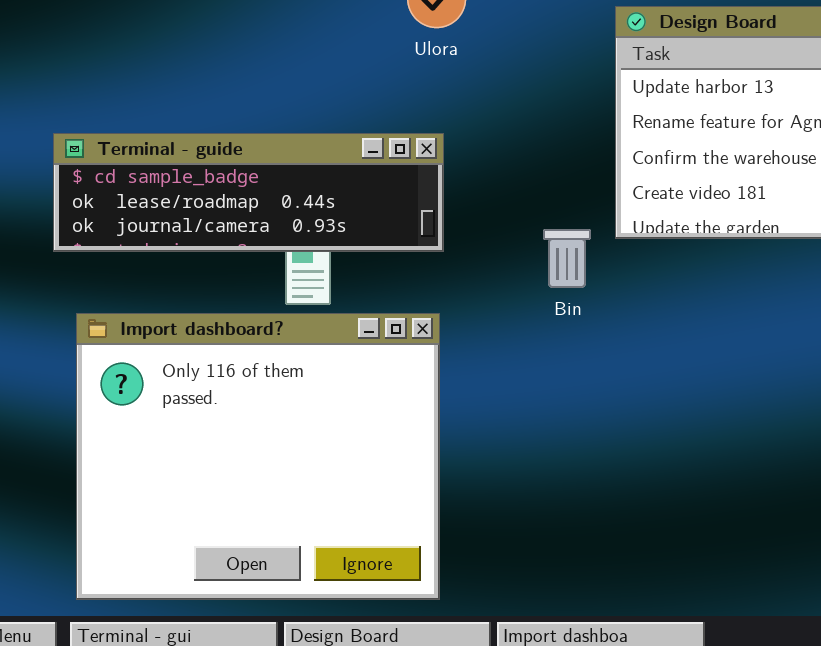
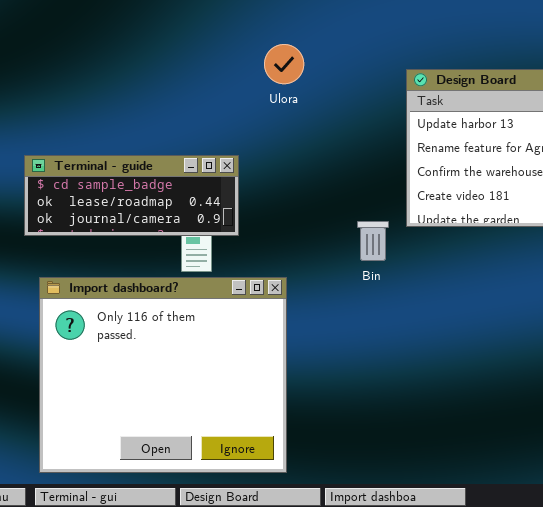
Terminal - guide: [53,133,444,252] -> [24,155,239,236], resized

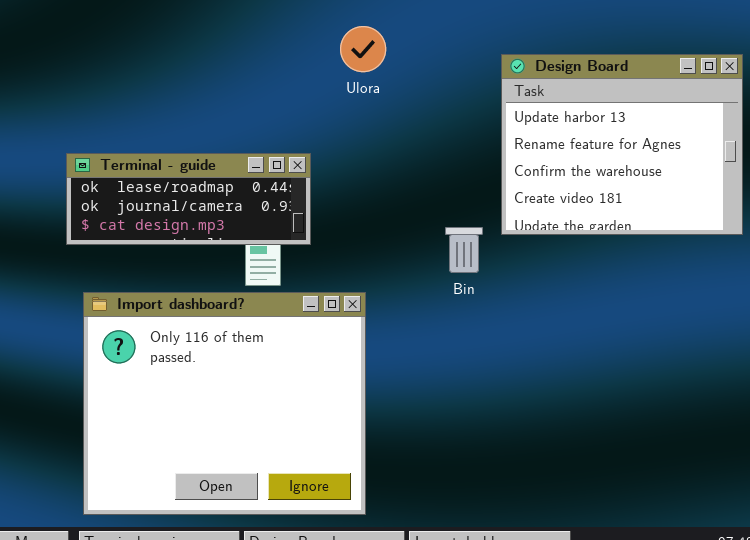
Terminal - guide: [24,155,239,236] -> [66,153,311,245], scrolled down 1 row

